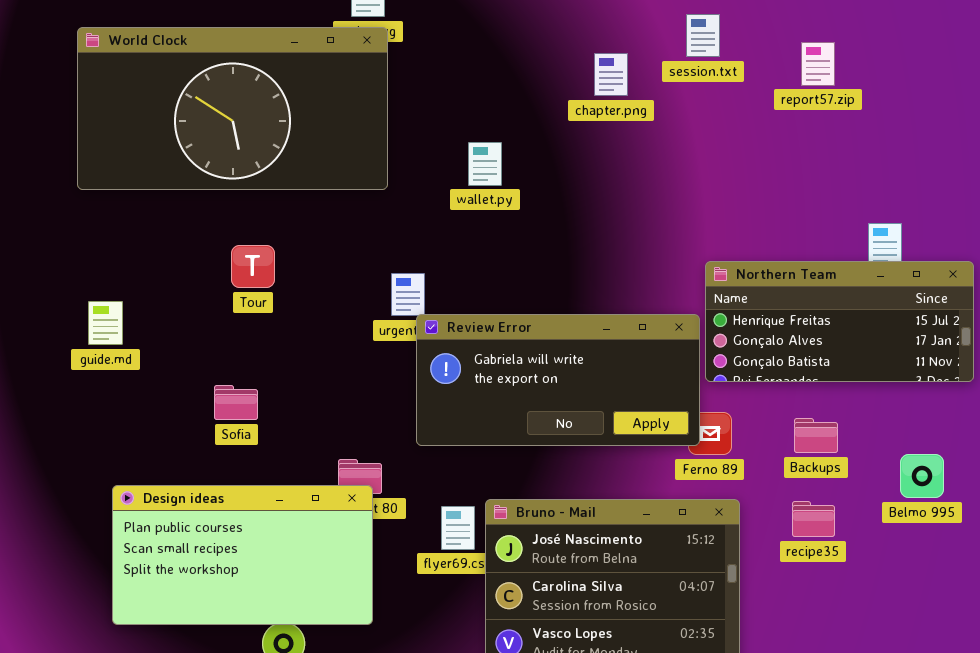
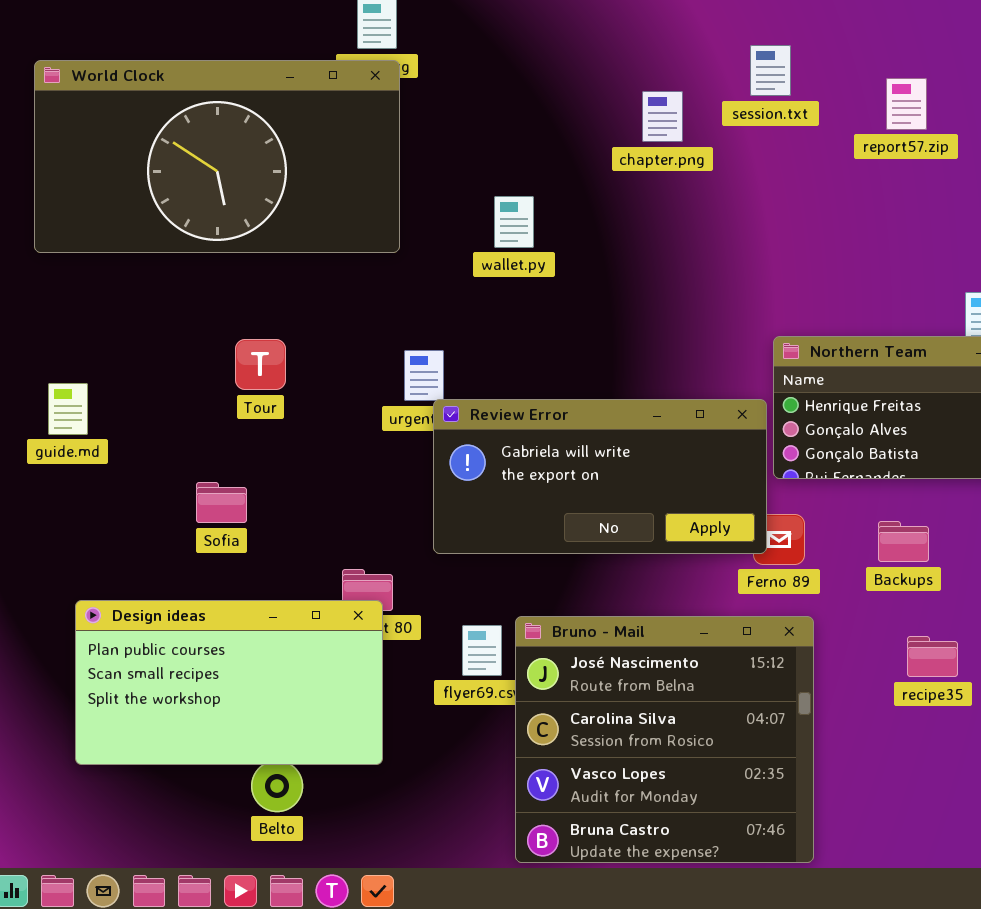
Tour: [231,245,275,288] -> [235,339,286,390], moved
recipe35: [792,501,835,537] -> [907,636,958,677], moved

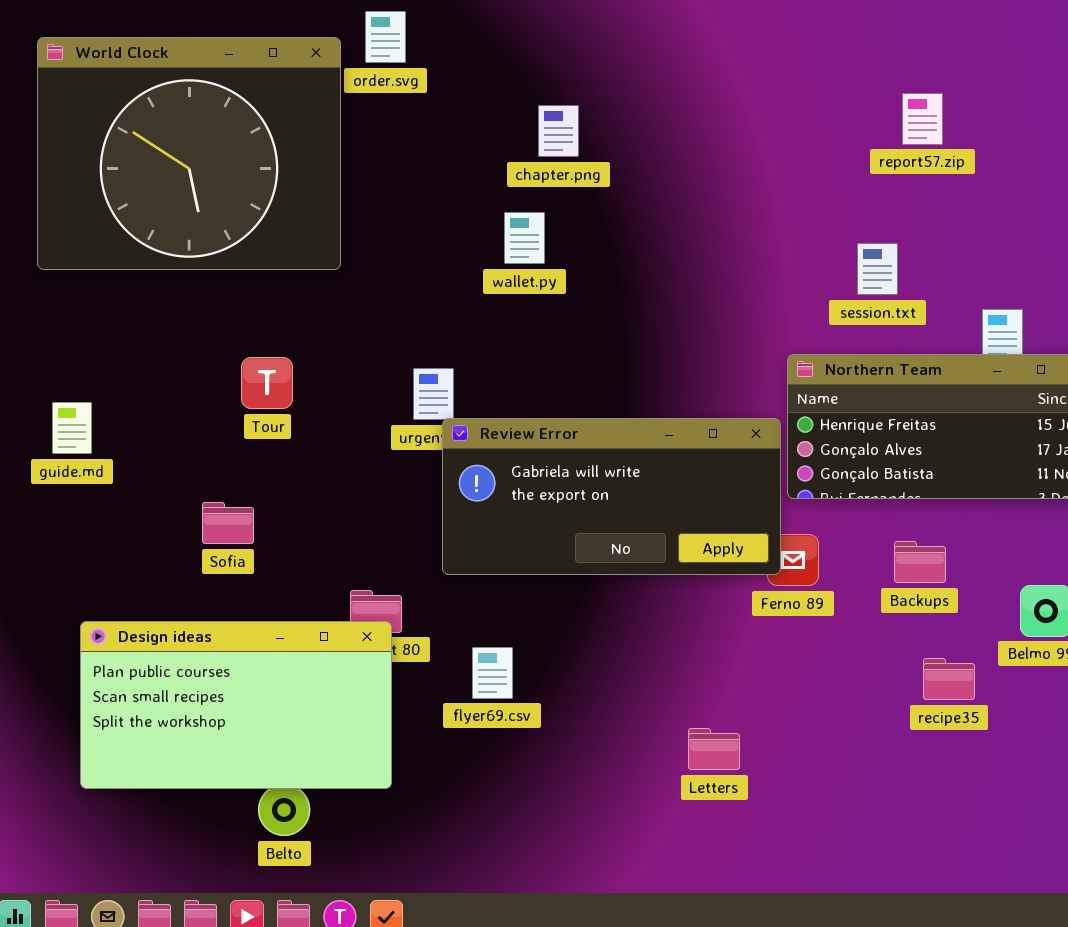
session.txt: [750,45,791,96] -> [857,243,898,295], moved
World Clock: [34,60,400,253] -> [37,37,341,270], resized
chapter.png: [642,91,683,142] -> [538,105,579,157], moved
Bruno - Mail: [515,616,814,863] -> none, closed

